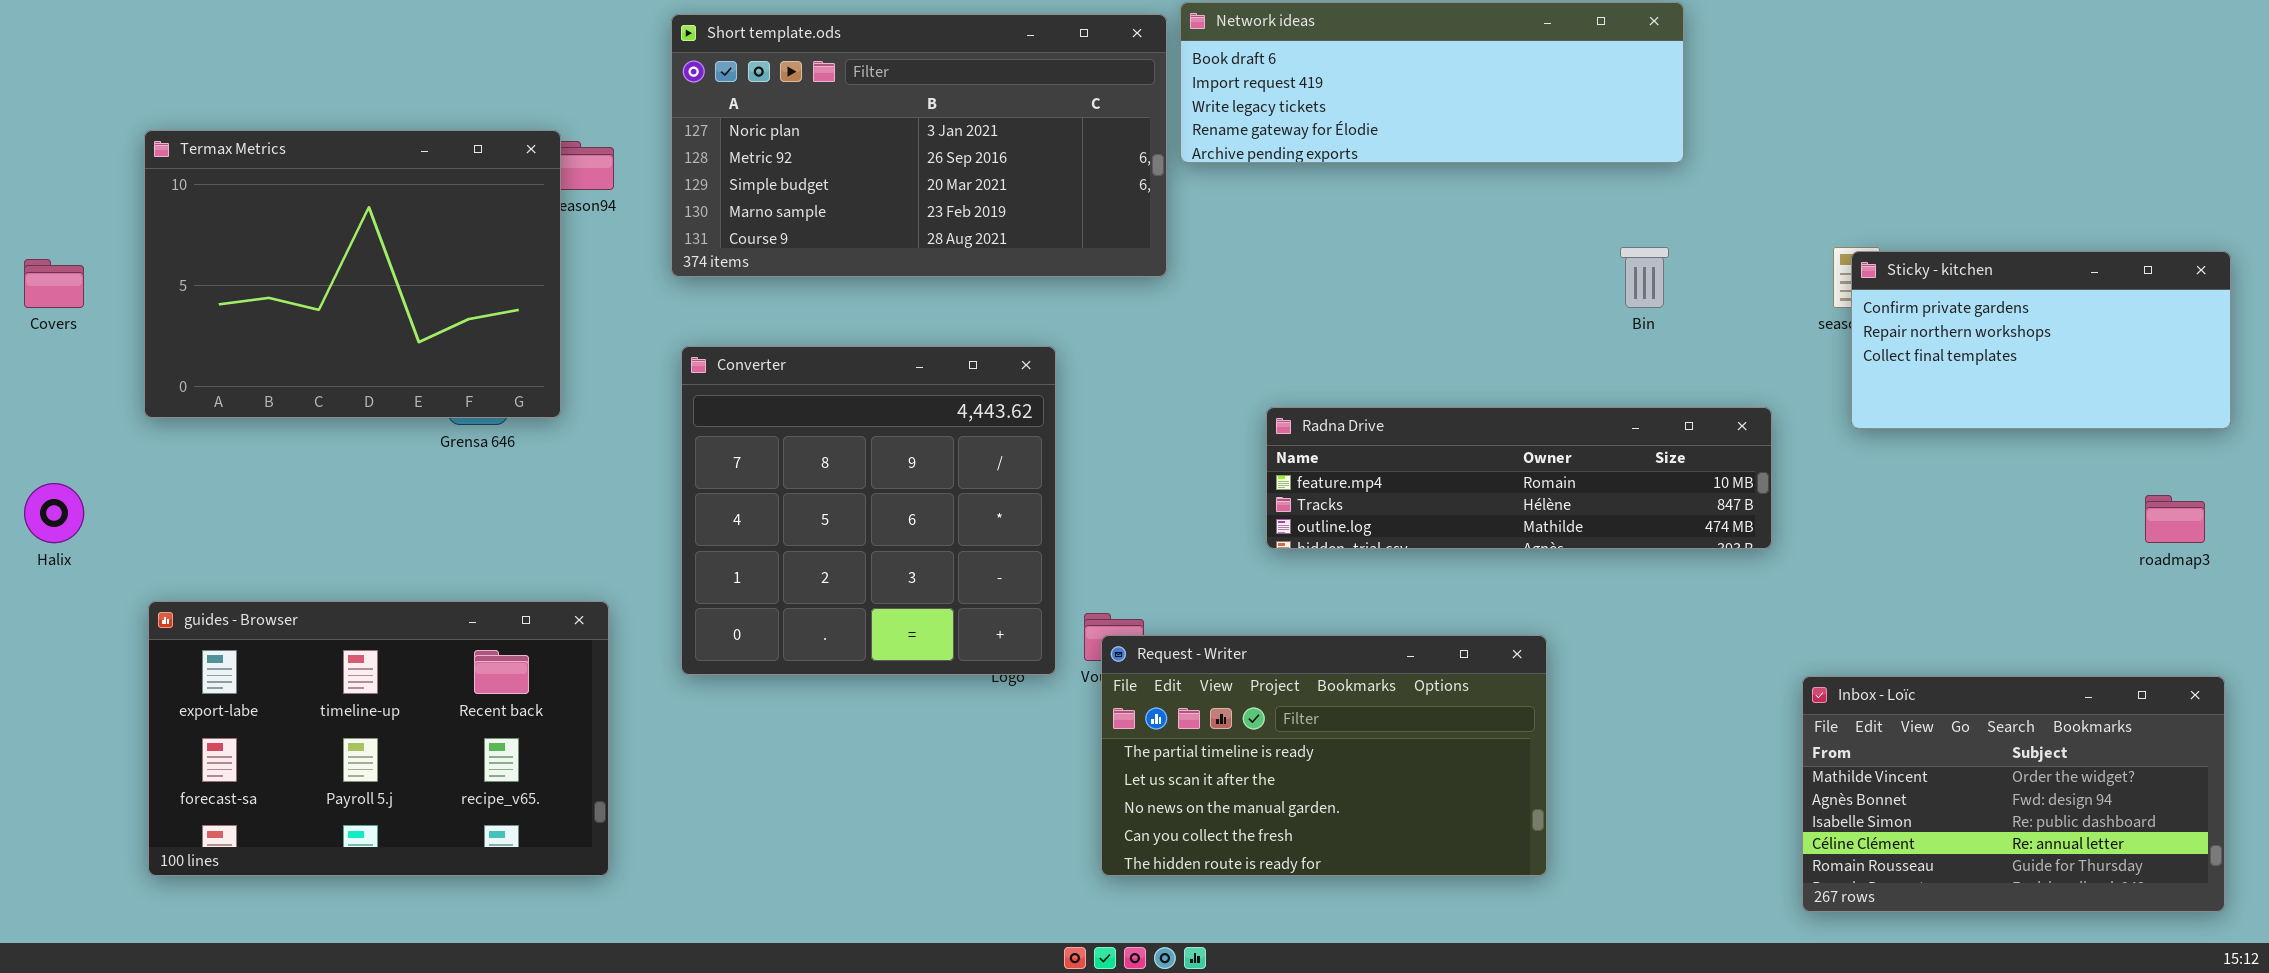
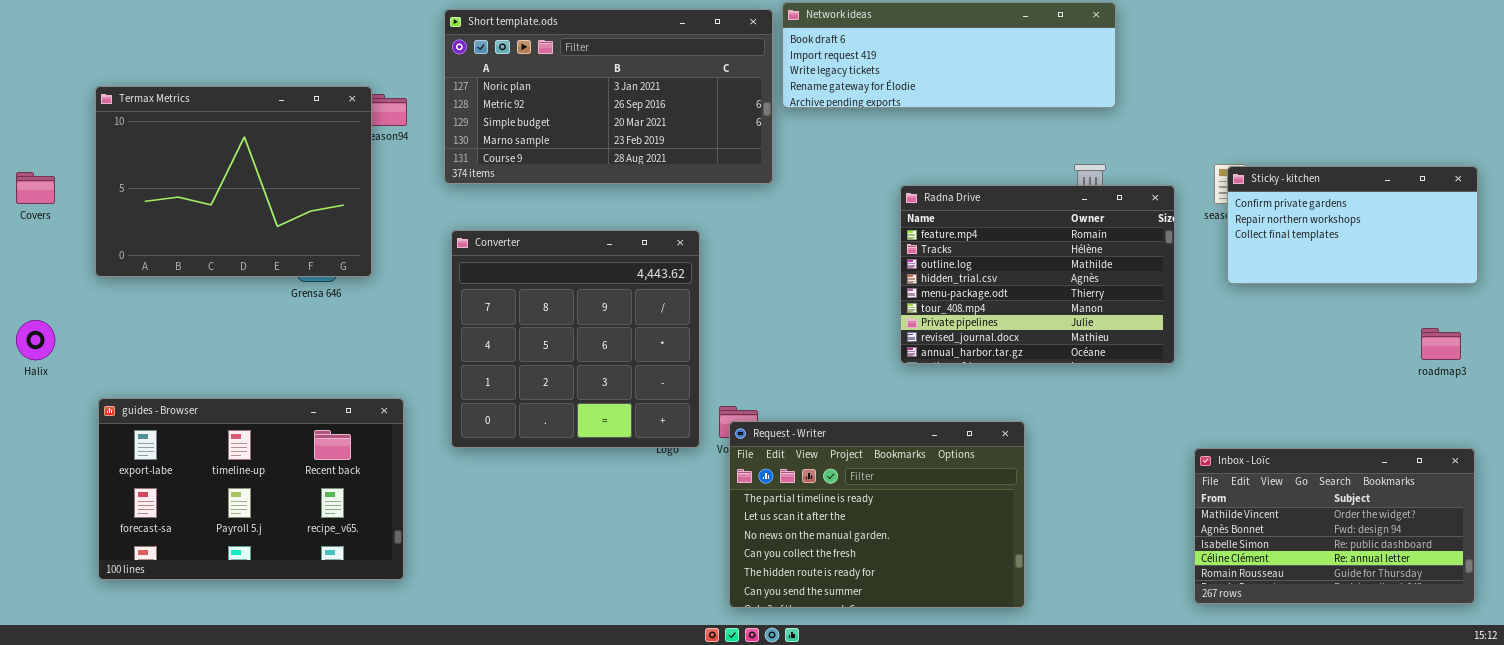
Radna Drive: [1266,407,1772,549] -> [900,185,1175,364], resized
Request - Writer: [1101,635,1547,876] -> [729,421,1025,608], resized

